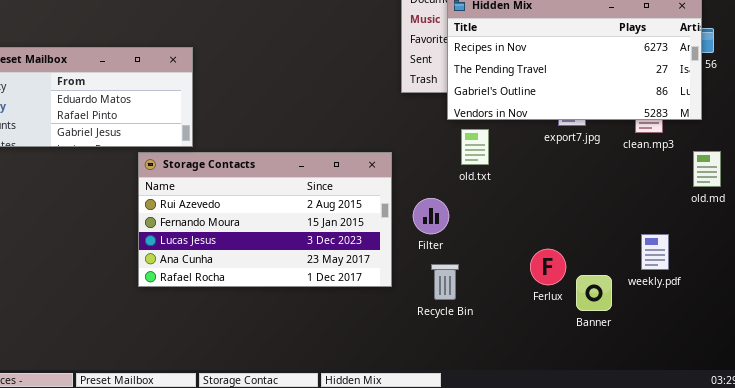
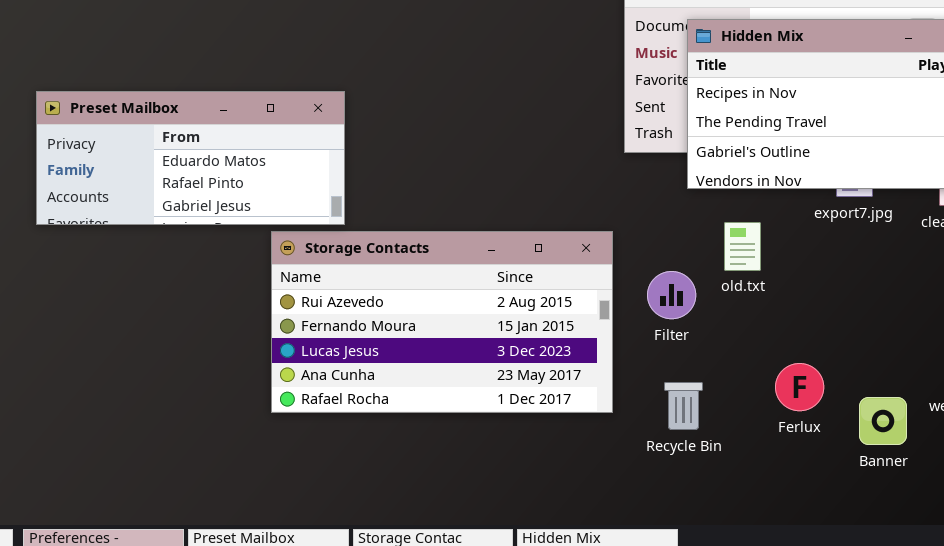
old.txt: [461,129,489,165] -> [724,222,761,271], moved
Filter: [413,198,449,234] -> [647,271,696,319], moved
Ferlux: [530,249,566,285] -> [775,363,824,411], moved

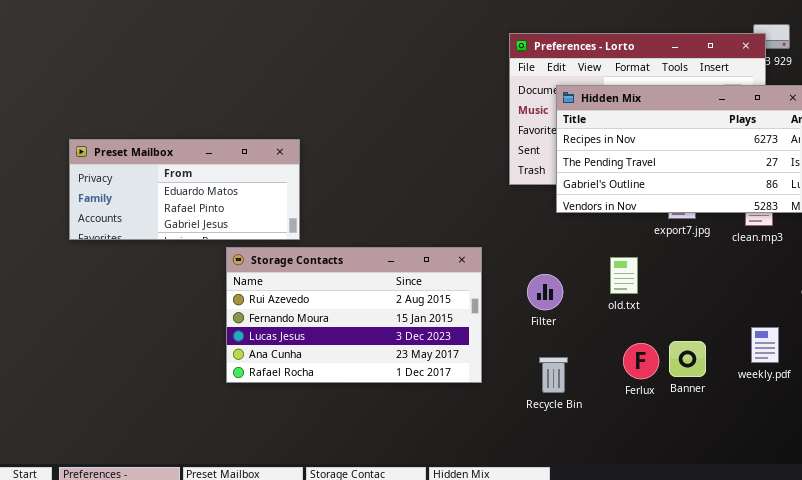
old.txt: [724,222,761,271] -> [610,257,638,294], moved
Storage Contacts: [271,231,613,413] -> [226,247,482,383], moved
Banner: [859,397,907,445] -> [669,341,706,377], moved

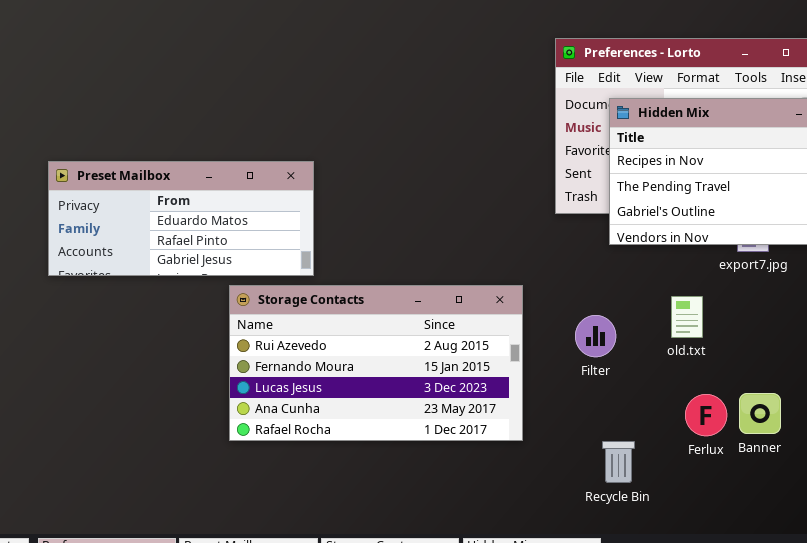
Recycle Bin: [539,357,568,393] -> [602,441,635,483], moved

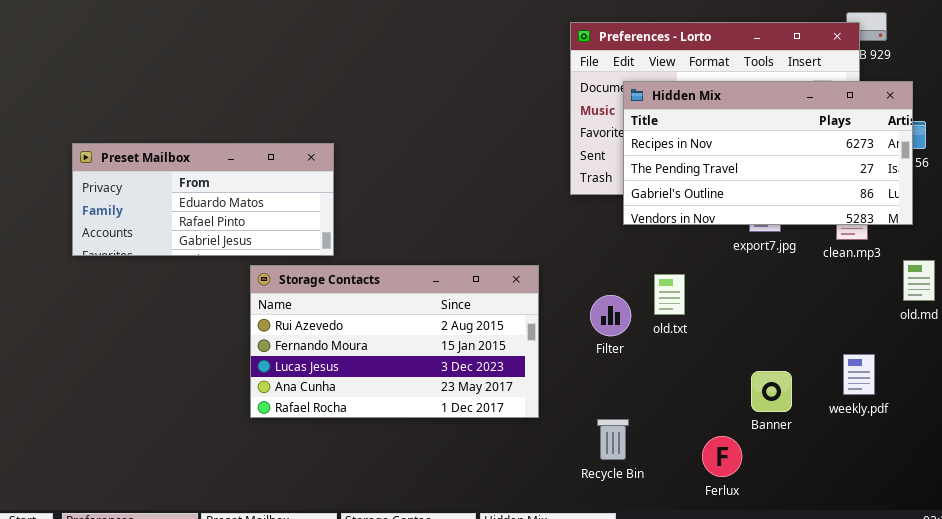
old.txt: [671,296,703,338] -> [654,274,685,315], moved
Ferlux: [685,394,727,436] -> [702,436,742,477], moved
Recycle Bin: [602,441,635,483] -> [597,419,629,460], moved

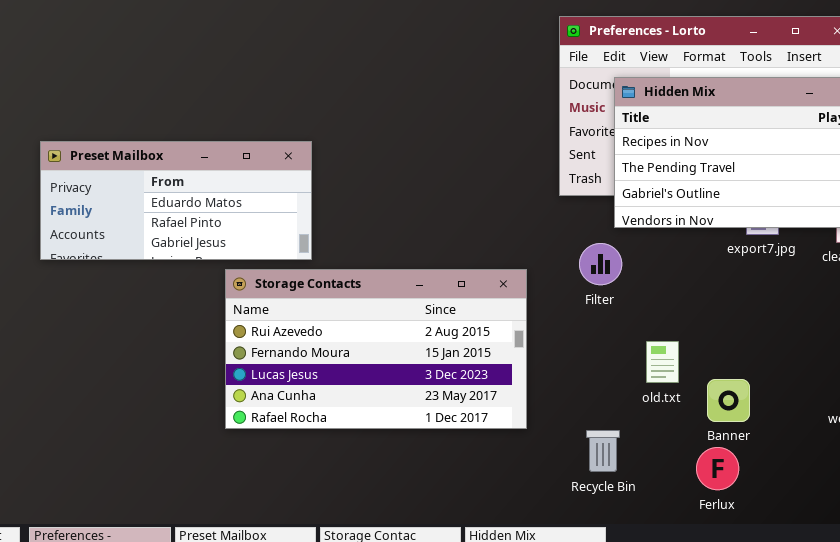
old.txt: [654,274,685,315] -> [646,341,679,383], moved
Filter: [590,295,631,336] -> [579,243,622,285], moved
Banner: [751,371,792,412] -> [707,379,750,422], moved

